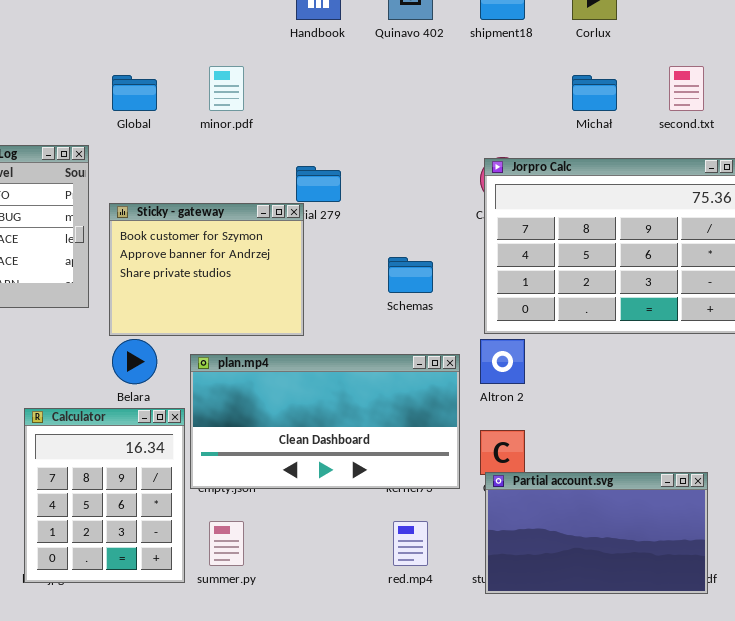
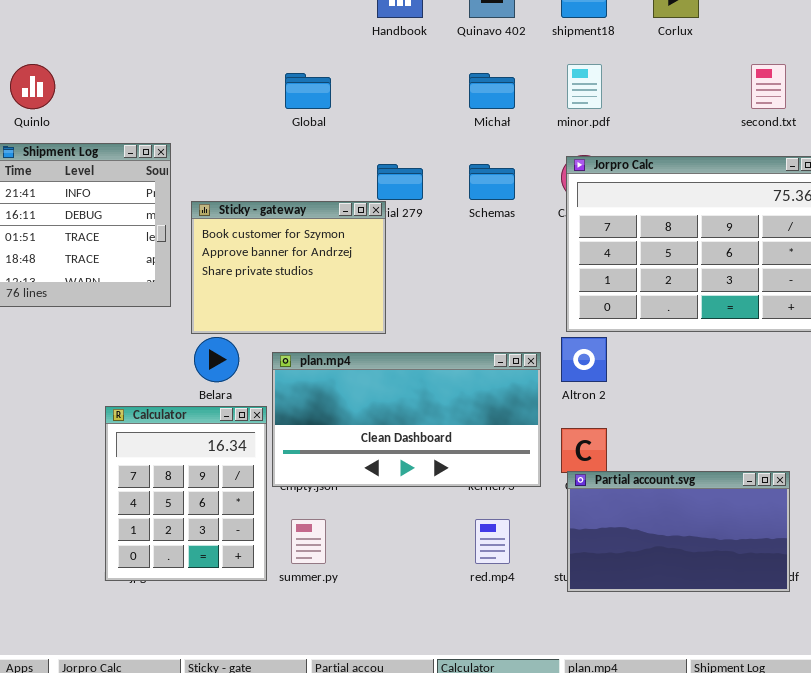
minor.pdf: [209,66,244,111] -> [567,64,602,109], moved
Global: [112,75,157,111] -> [285,73,331,109], moved
Michał: [572,75,617,111] -> [469,73,515,109], moved
Schemas: [388,257,433,293] -> [469,164,515,200], moved

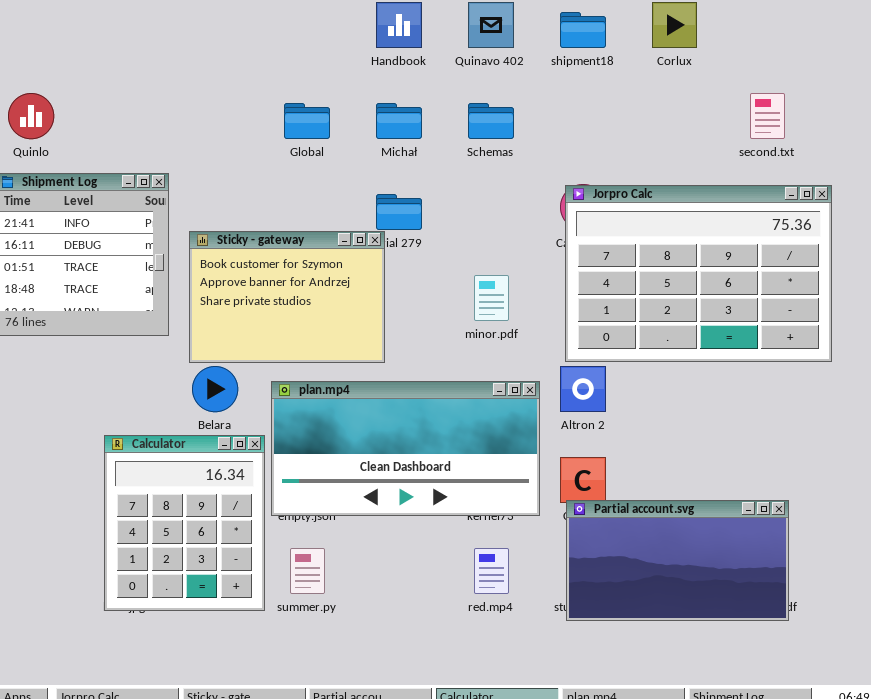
minor.pdf: [567,64,602,109] -> [474,275,509,321], moved
Michał: [469,73,515,109] -> [376,103,422,139], moved
Schemas: [469,164,515,200] -> [468,103,514,139], moved

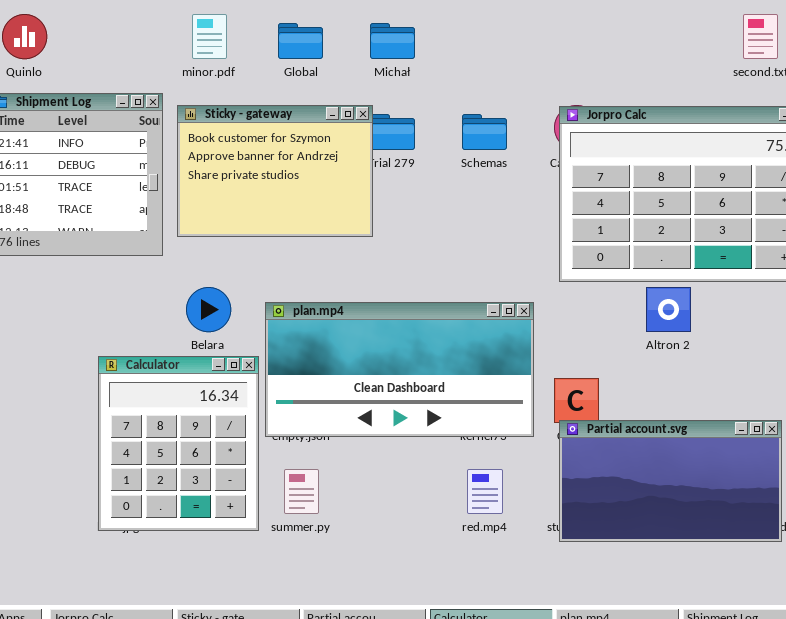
Schemas: [468,103,514,139] -> [462,114,507,150], moved
Sticky - gateway: [189,231,385,363] -> [177,105,373,237], moved
minor.pdf: [474,275,509,321] -> [192,14,227,59], moved
Altron 2: [560,366,606,412] -> [646,287,691,332], moved

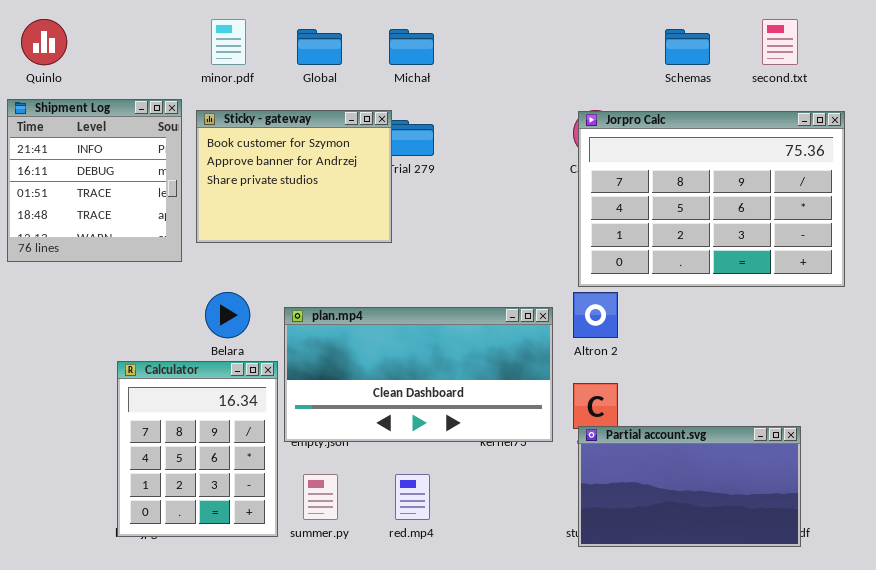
Schemas: [462,114,507,150] -> [665,29,710,65], moved
Altron 2: [646,287,691,332] -> [573,292,618,338], moved
red.mp4: [467,469,503,514] -> [395,474,430,520], moved

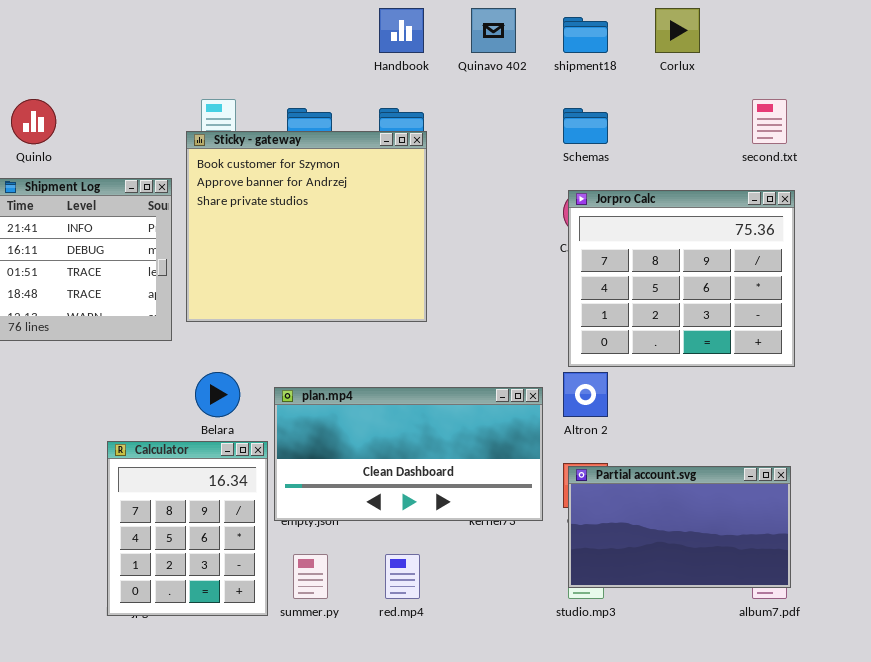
Schemas: [665,29,710,65] -> [563,108,608,144], moved
Sticky - gateway: [196,110,392,243] -> [186,131,427,322], resized
Jorpro Calc: [578,111,845,287] -> [568,190,795,367], resized
Partial account.svg: [578,426,801,547] -> [568,466,791,588], moved

